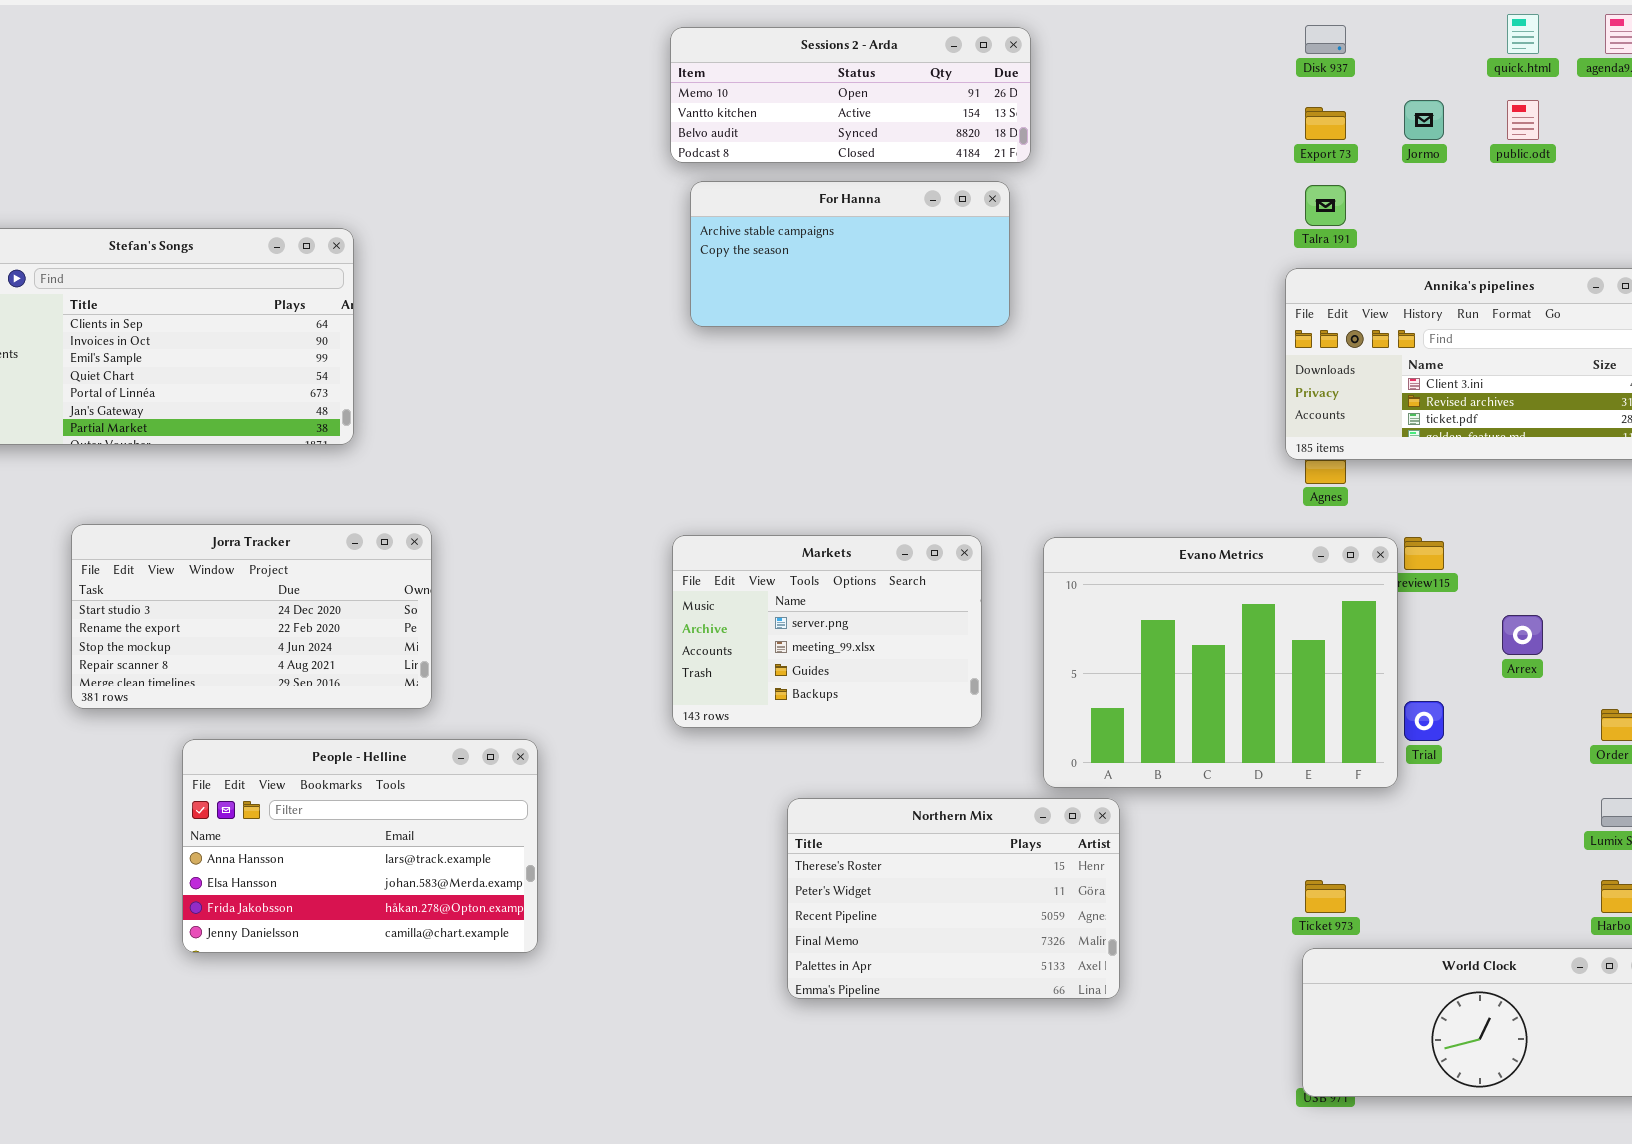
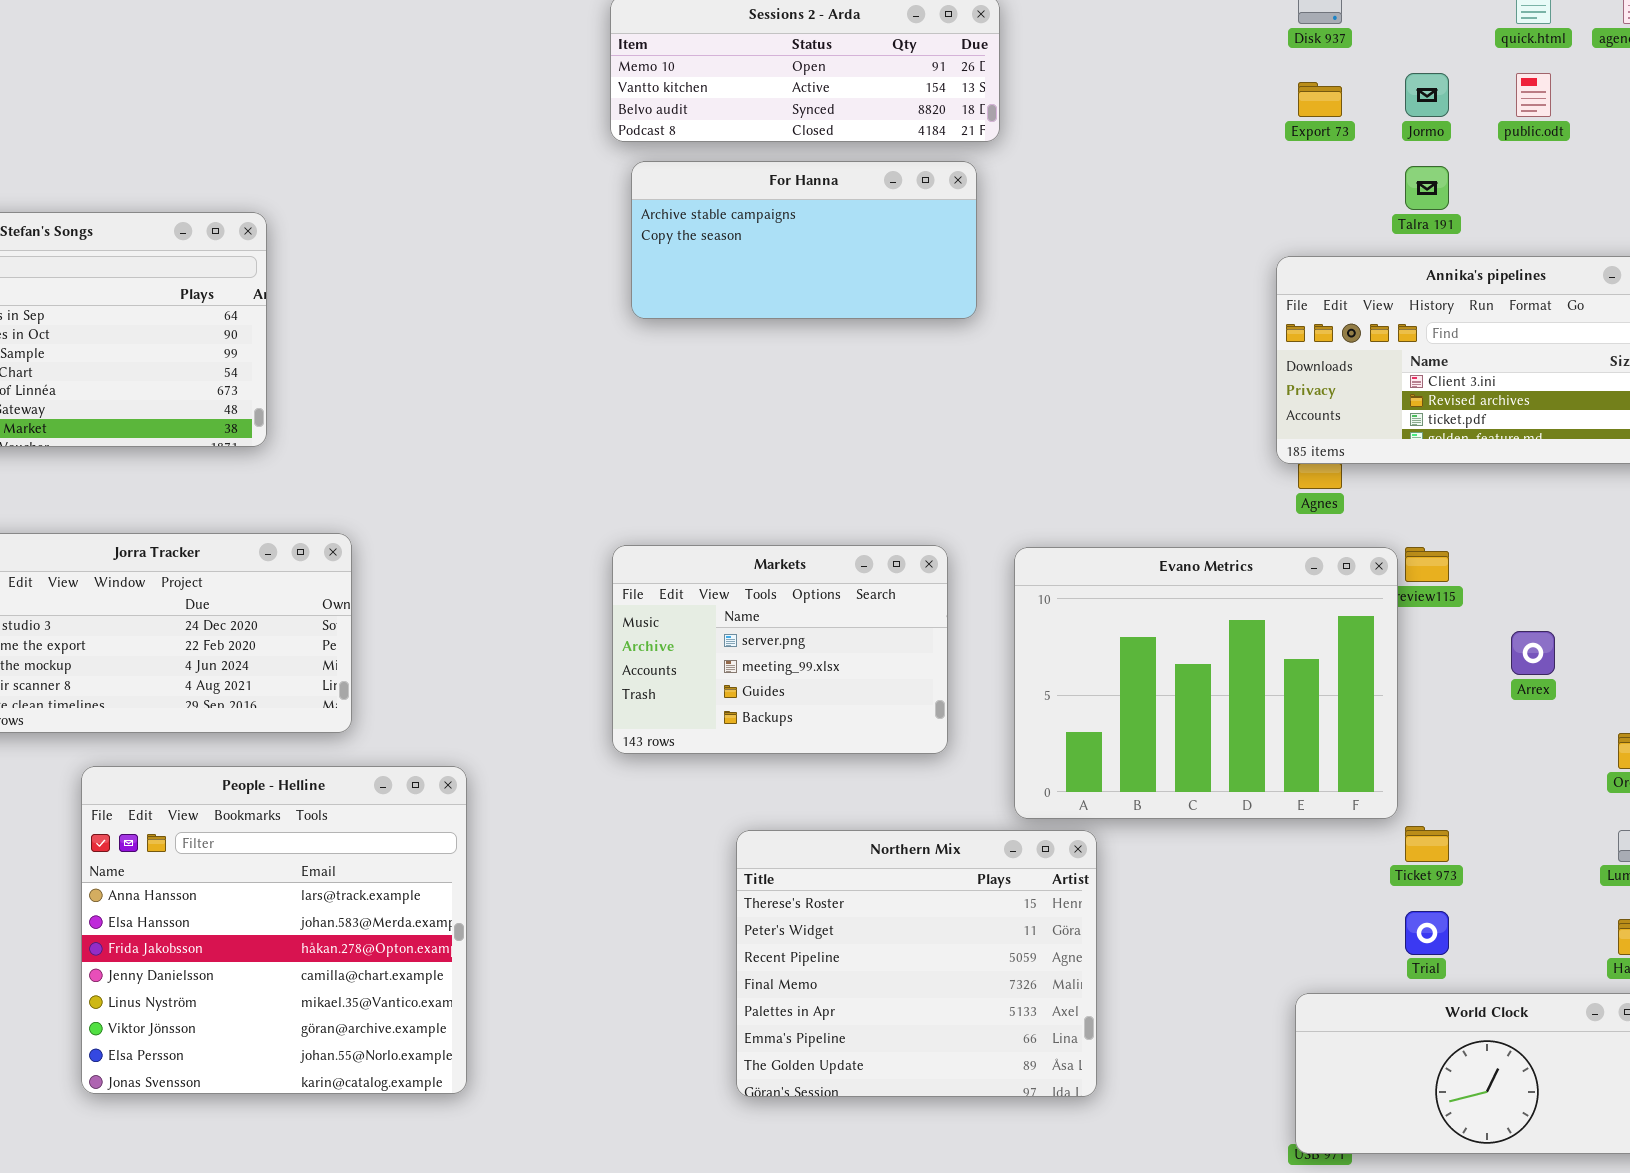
Talra 191: [1305,185,1346,226] -> [1405,166,1449,210], moved
Trial: [1404,701,1444,741] -> [1405,911,1449,955], moved
People - Helline: [182,739,538,953] -> [81,766,467,1094], resized
Northern Mix: [787,798,1120,999] -> [736,830,1097,1097], resized
Ticket 973: [1305,880,1346,913] -> [1405,826,1449,862], moved

